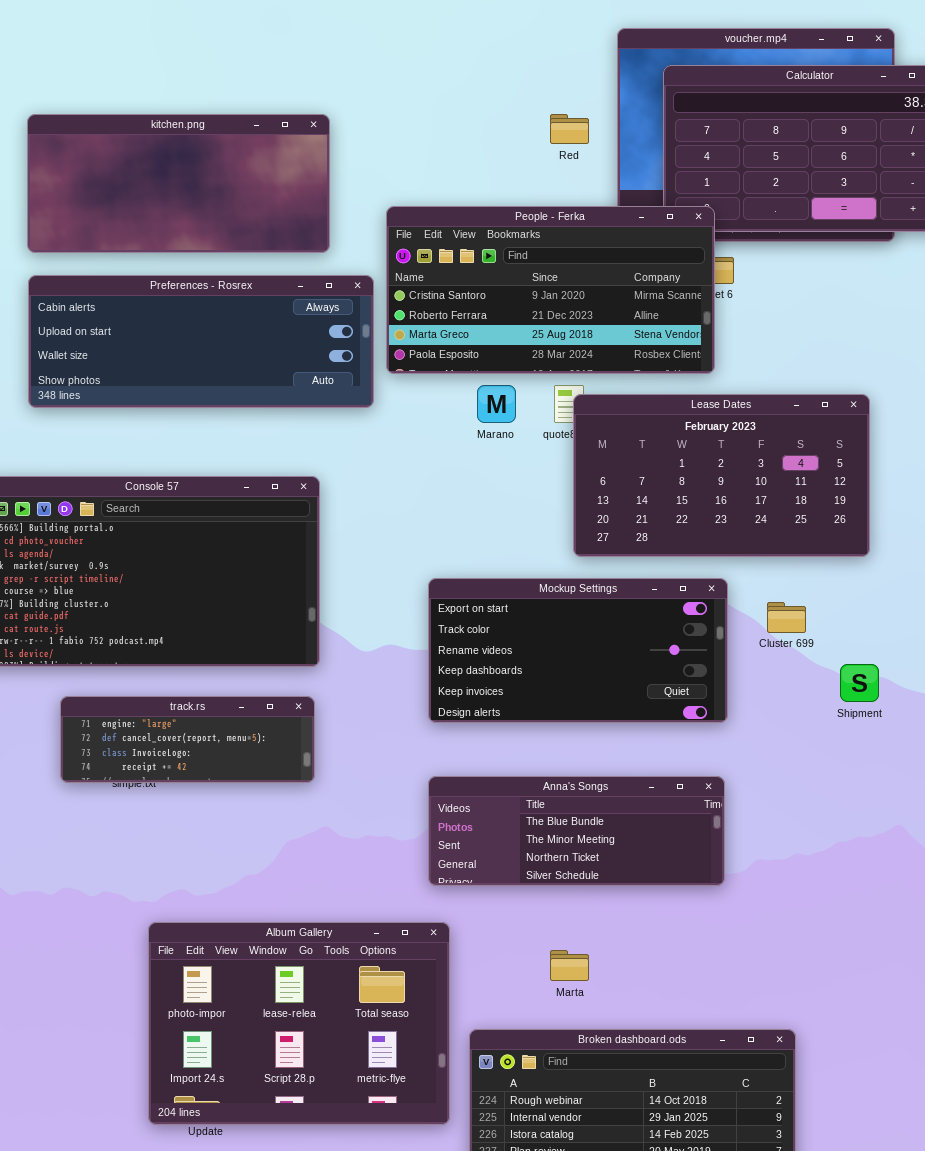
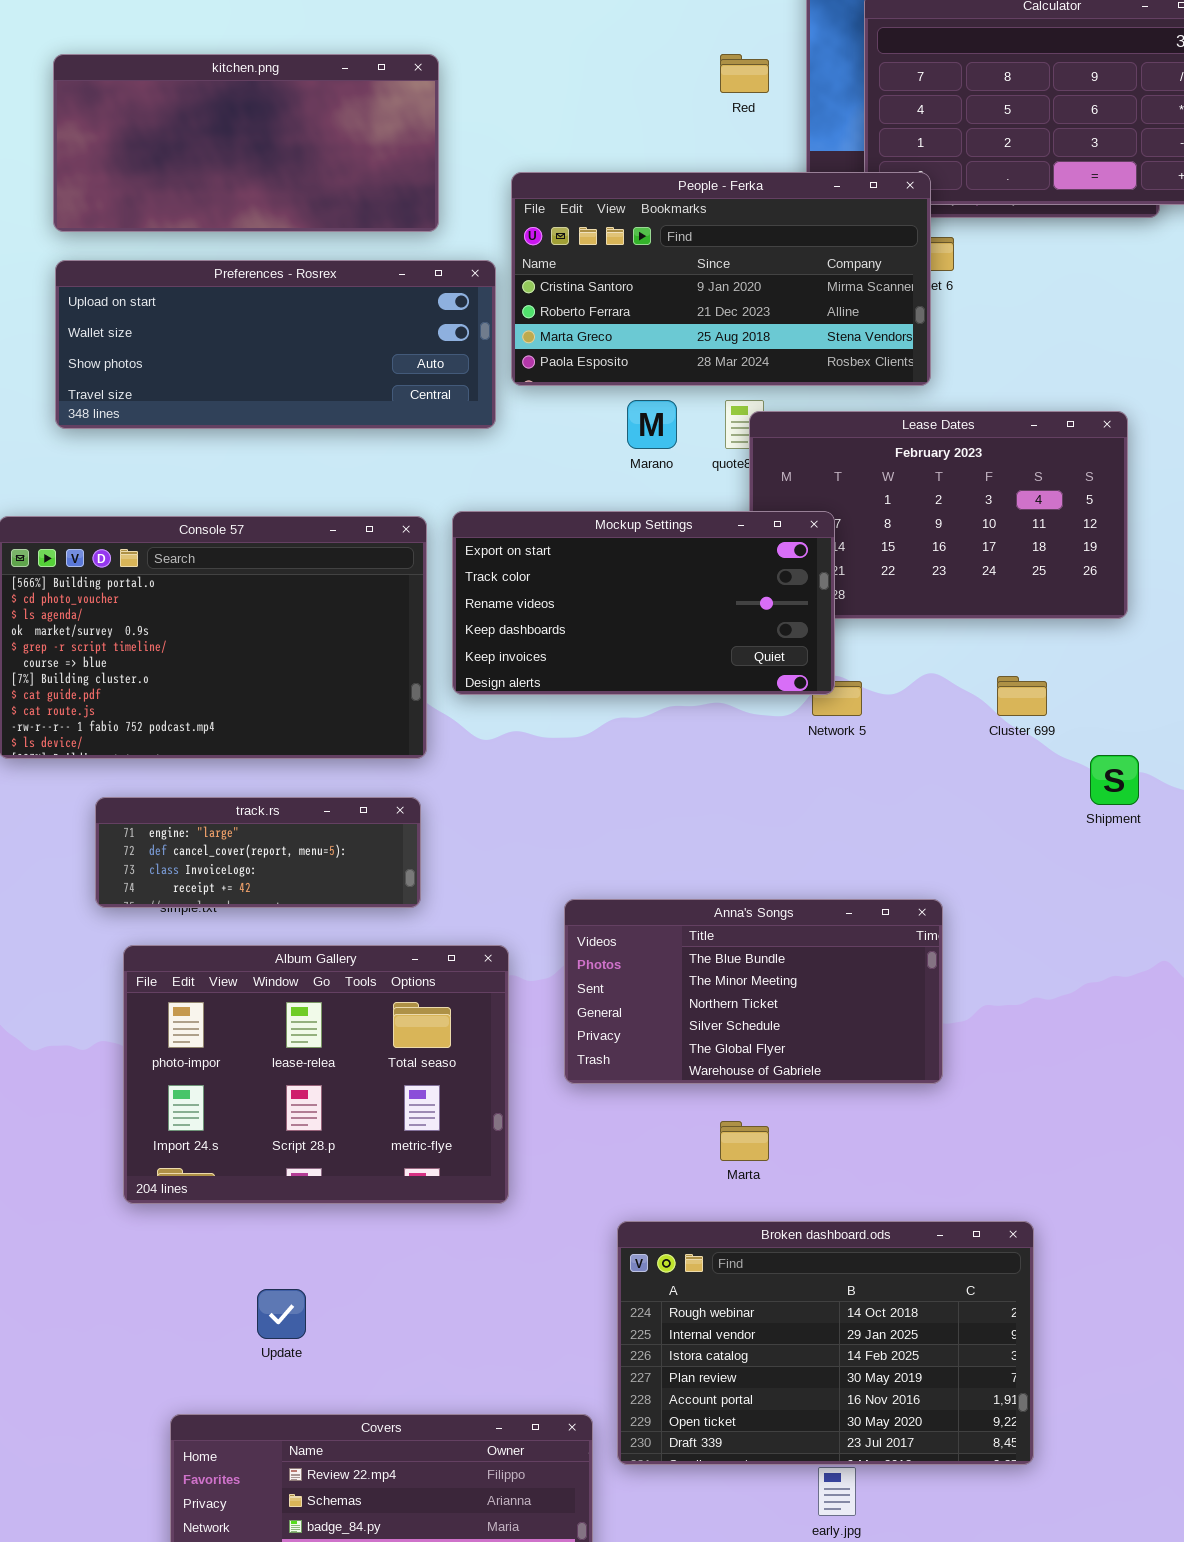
Preferences - Rosrex: [28,275,374,408] -> [55,260,496,429], scrolled down 1 row
Mockup Settings: [428,578,728,723] -> [452,511,835,695], moved
Anna's Songs: [428,776,725,886] -> [564,899,943,1084], resized
Album Gallery: [148,922,450,1125] -> [123,945,509,1204], moved

